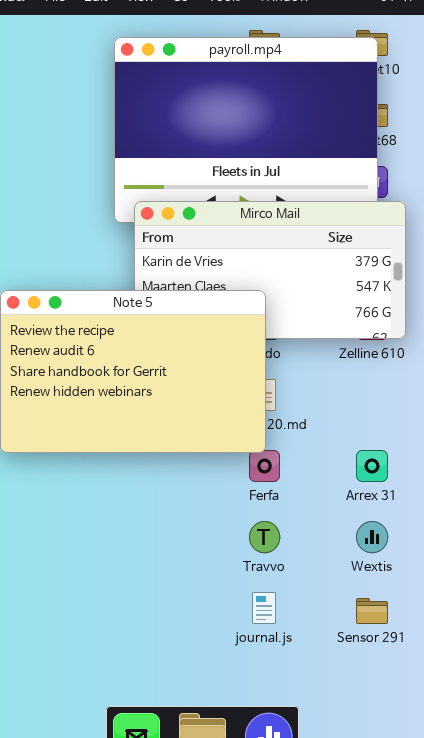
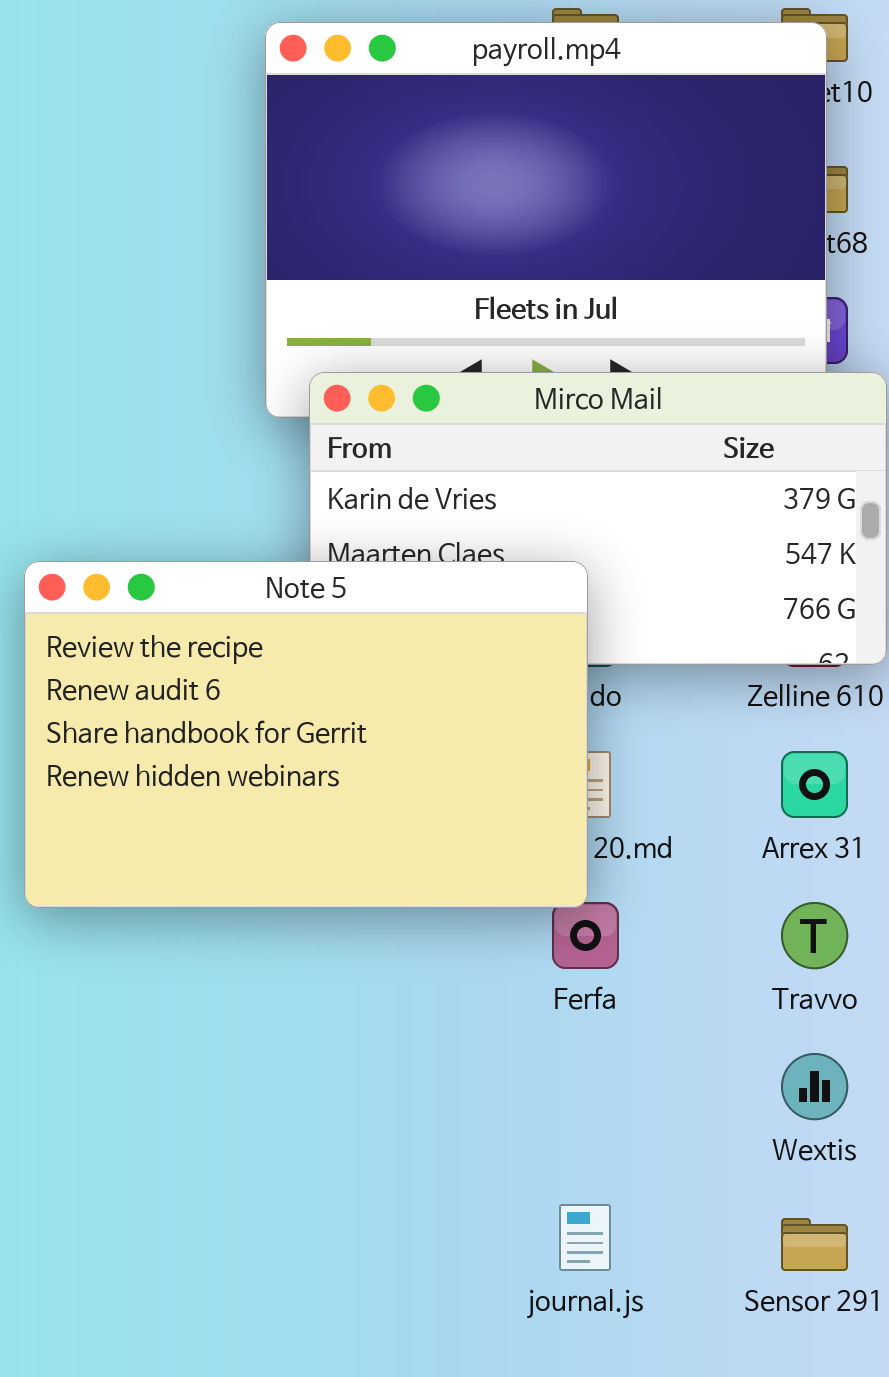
Arrex 31: [356,450,388,482] -> [781,751,848,818], moved
Travvo: [249,521,280,553] -> [781,902,848,969], moved

